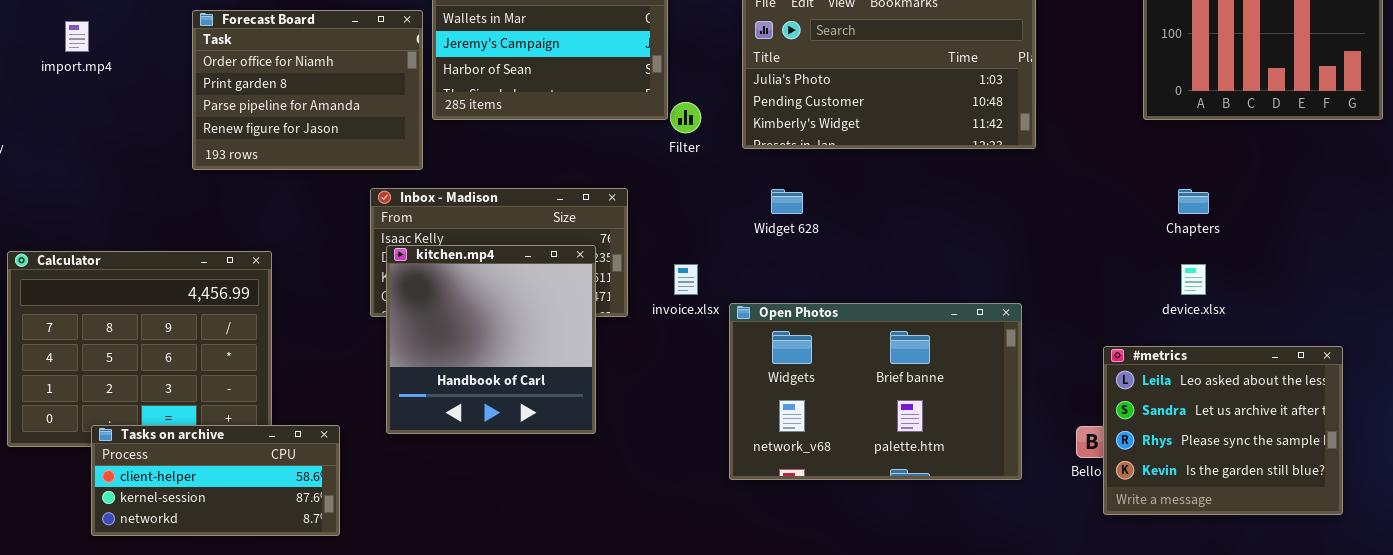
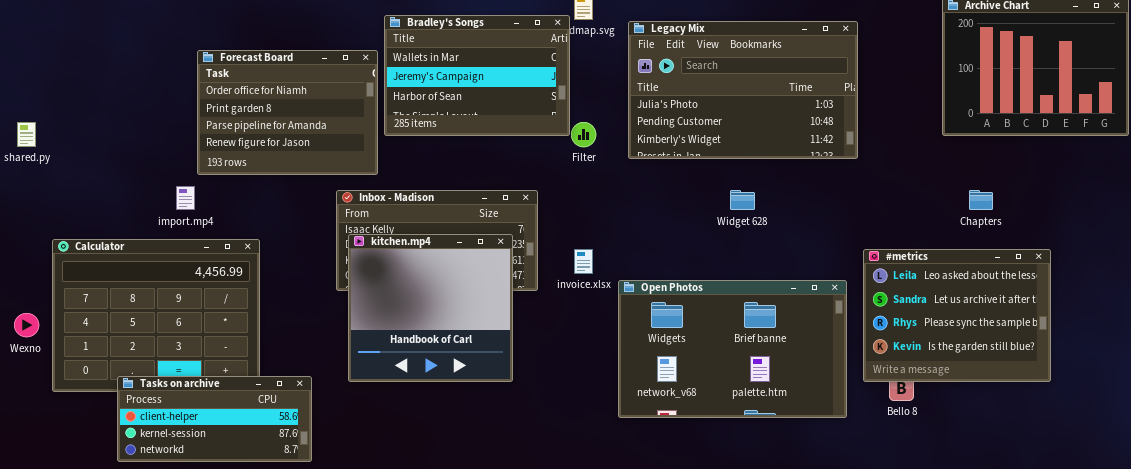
import.mp4: [65,21,89,52] -> [176,186,195,210], moved
Widget 628: [771,189,803,214] -> [730,190,755,210], moved
#metrics: [1103,346,1343,515] -> [863,249,1051,382], moved

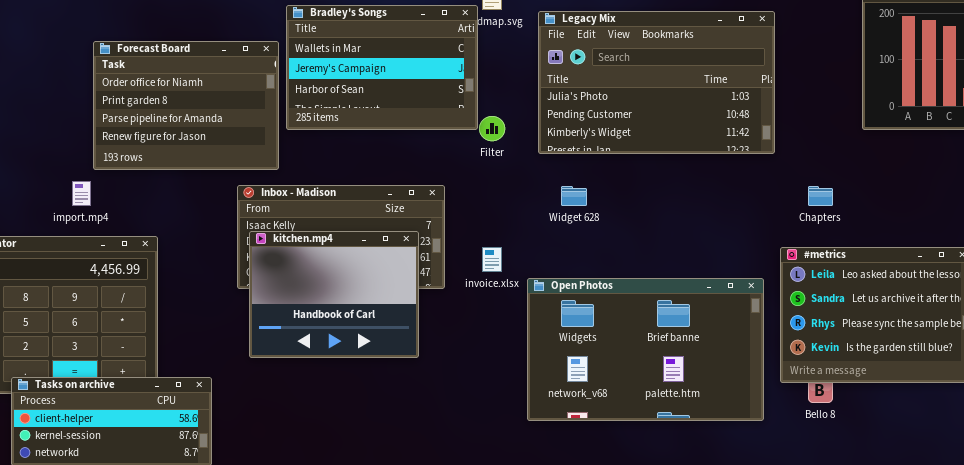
Widget 628: [730,190,755,210] -> [561,186,587,206], moved
Chapters: [969,190,993,210] -> [808,186,833,206], moved
kitchen.mp4: [348,234,513,382] -> [249,231,419,358], resized

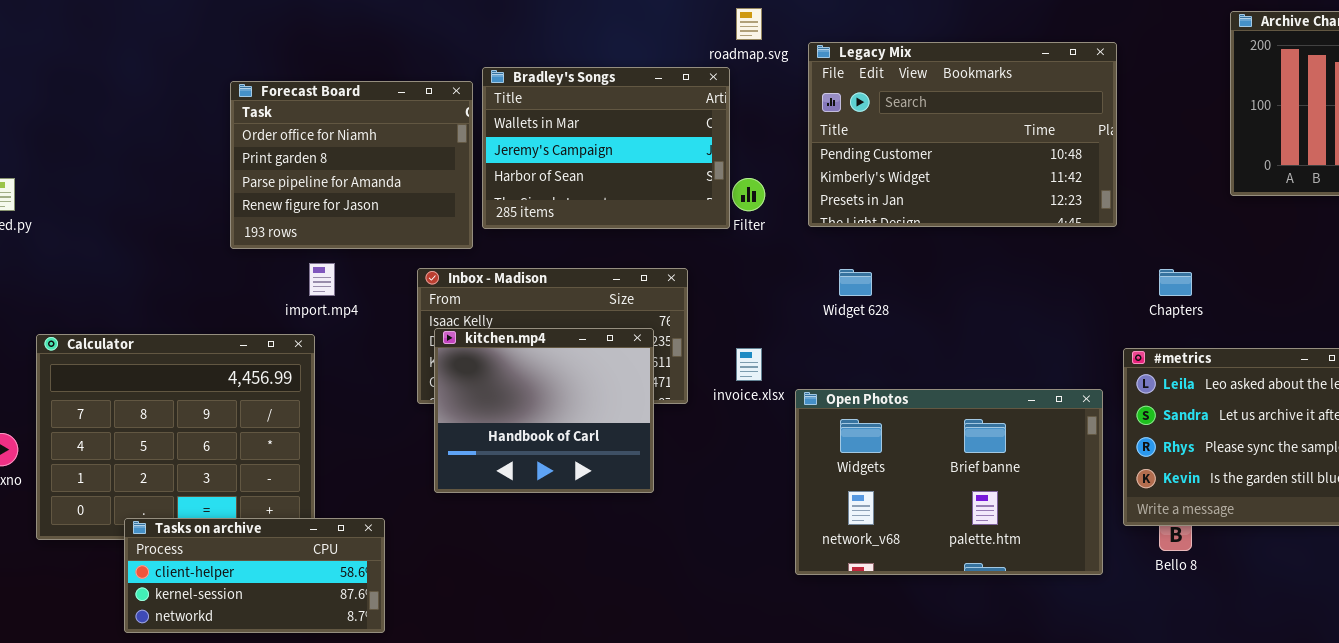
Bradley's Songs: [286,5,478,130] -> [482,67,730,229], moved
Legacy Mix: [538,11,775,154] -> [808,42,1117,227], scrolled down 1 row
import.mp4: [72,181,91,206] -> [309,263,335,296], moved

